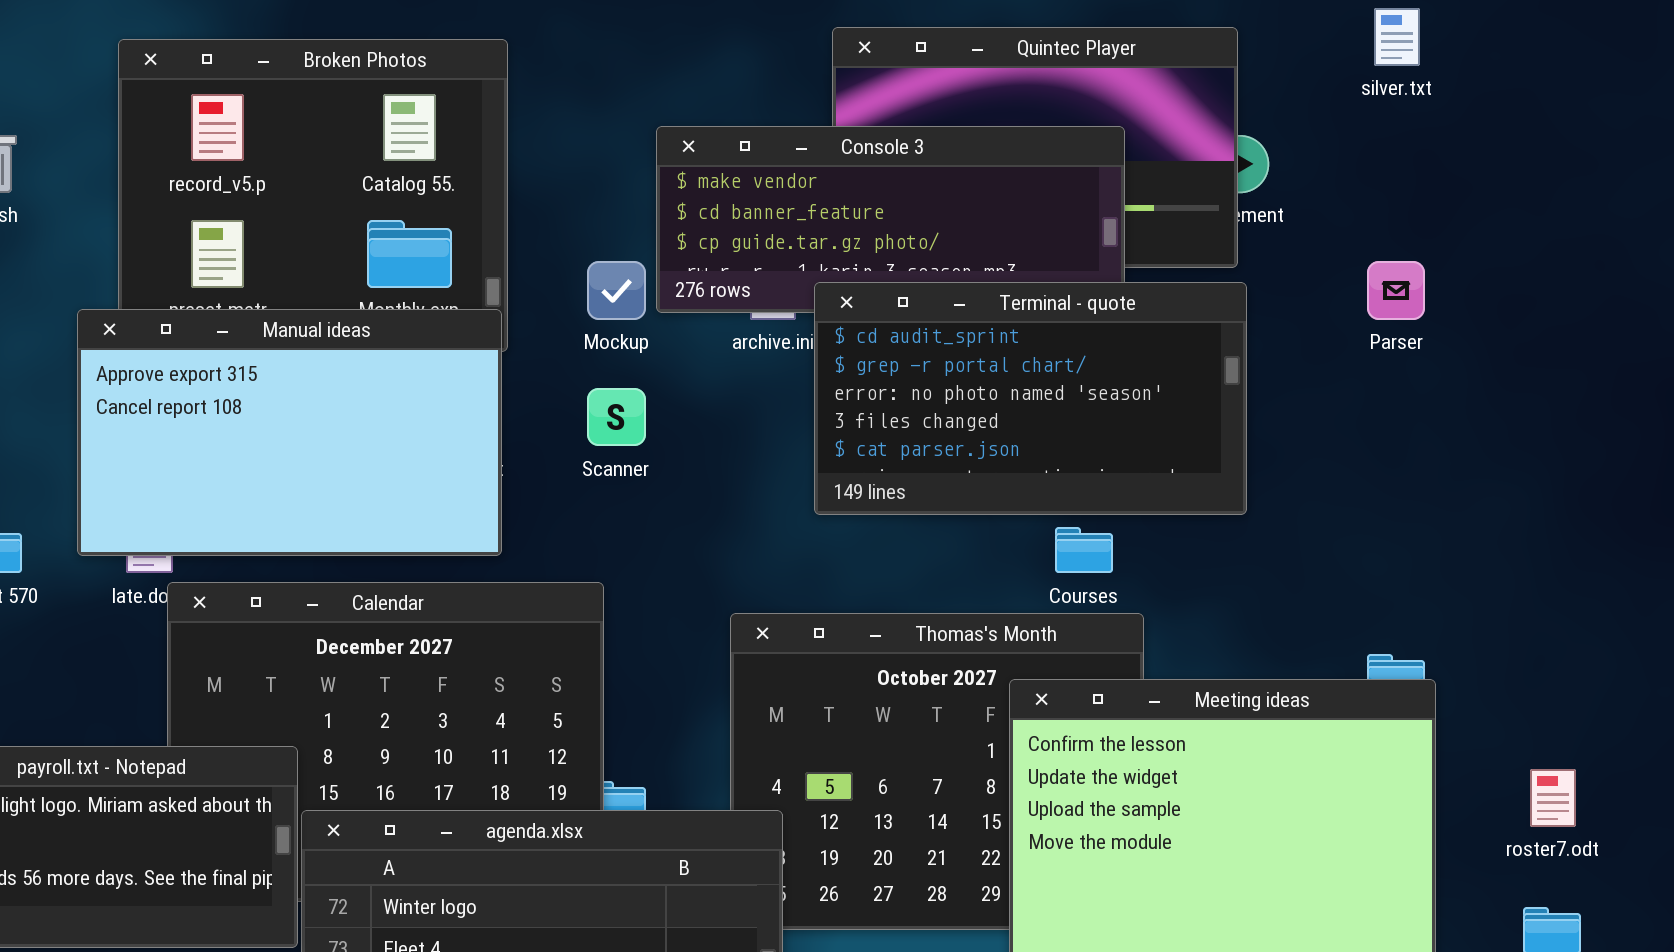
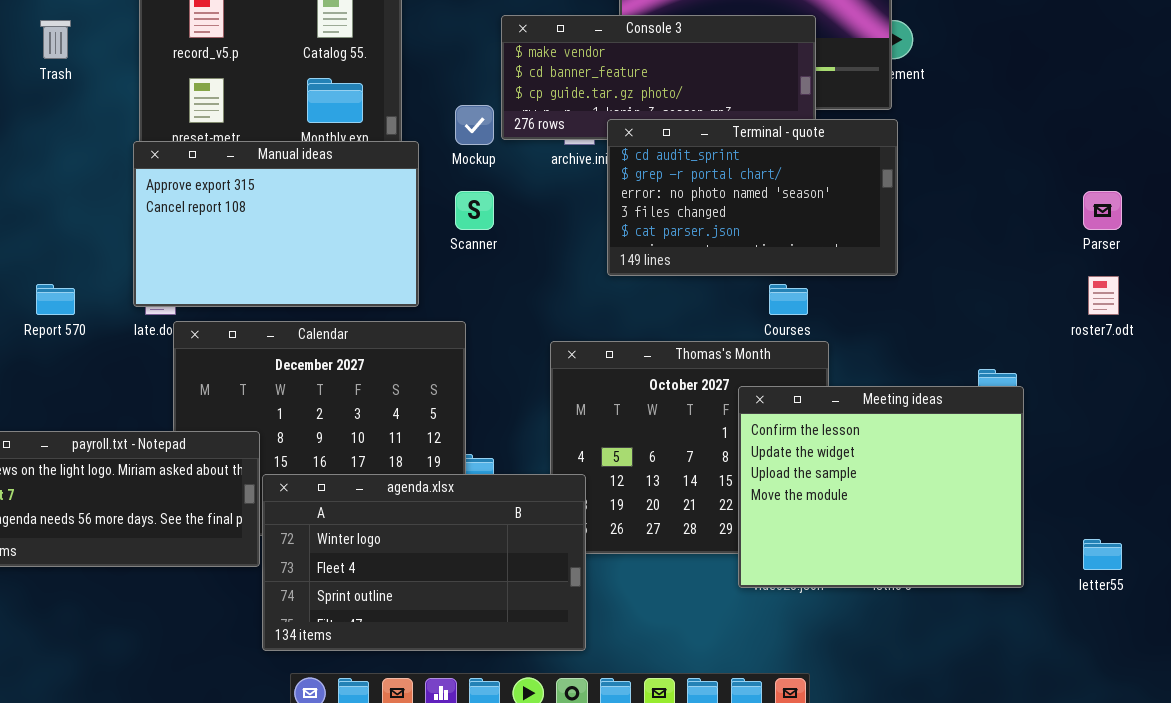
Parser: [1367,261,1425,320] -> [1083,191,1122,230], moved
Manual ideas: [77,309,502,556] -> [133,141,419,307], moved
roster7.odt: [1530,769,1576,827] -> [1088,276,1119,315], moved

